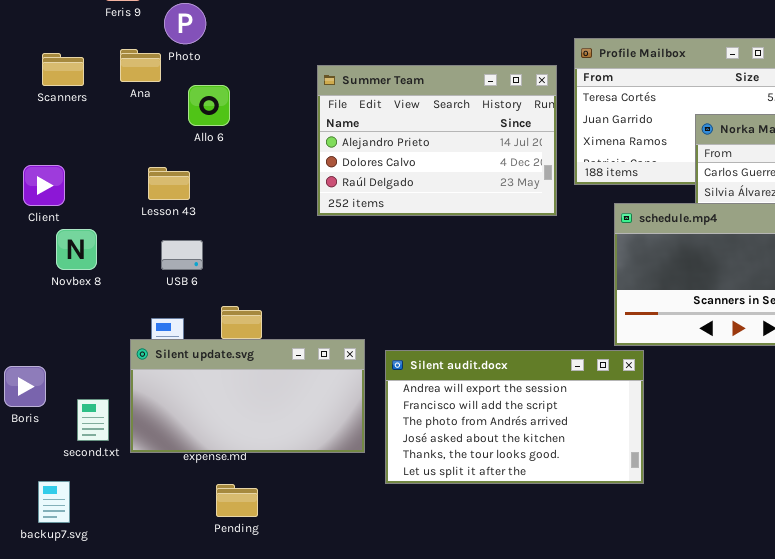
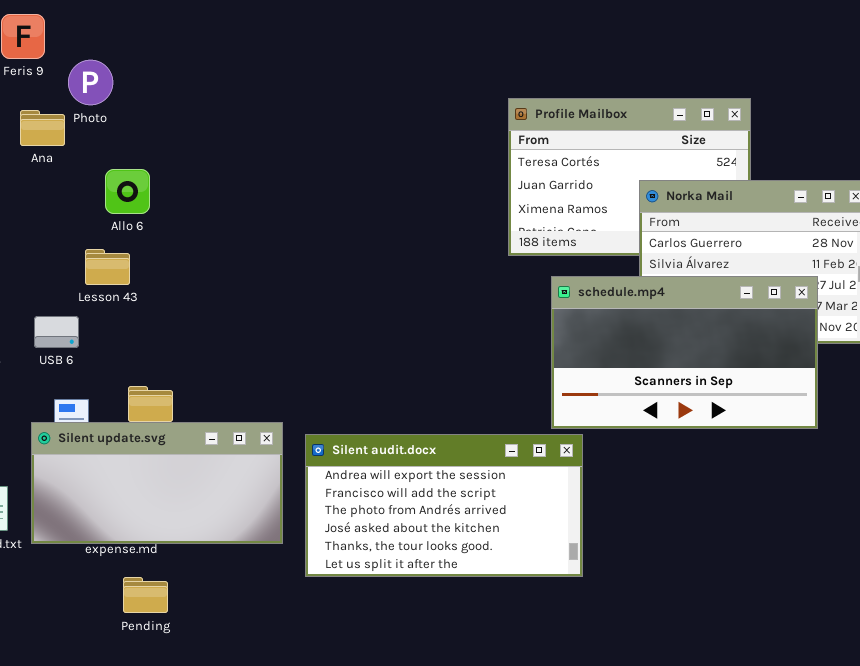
Summer Team: [317,65,557,216] -> none, closed
Allo 6: [188,85,230,126] -> [105,169,150,214], moved
Lesson 43: [148,167,190,200] -> [85,249,130,285], moved
USB 6: [161,240,203,270] -> [34,316,79,348], moved

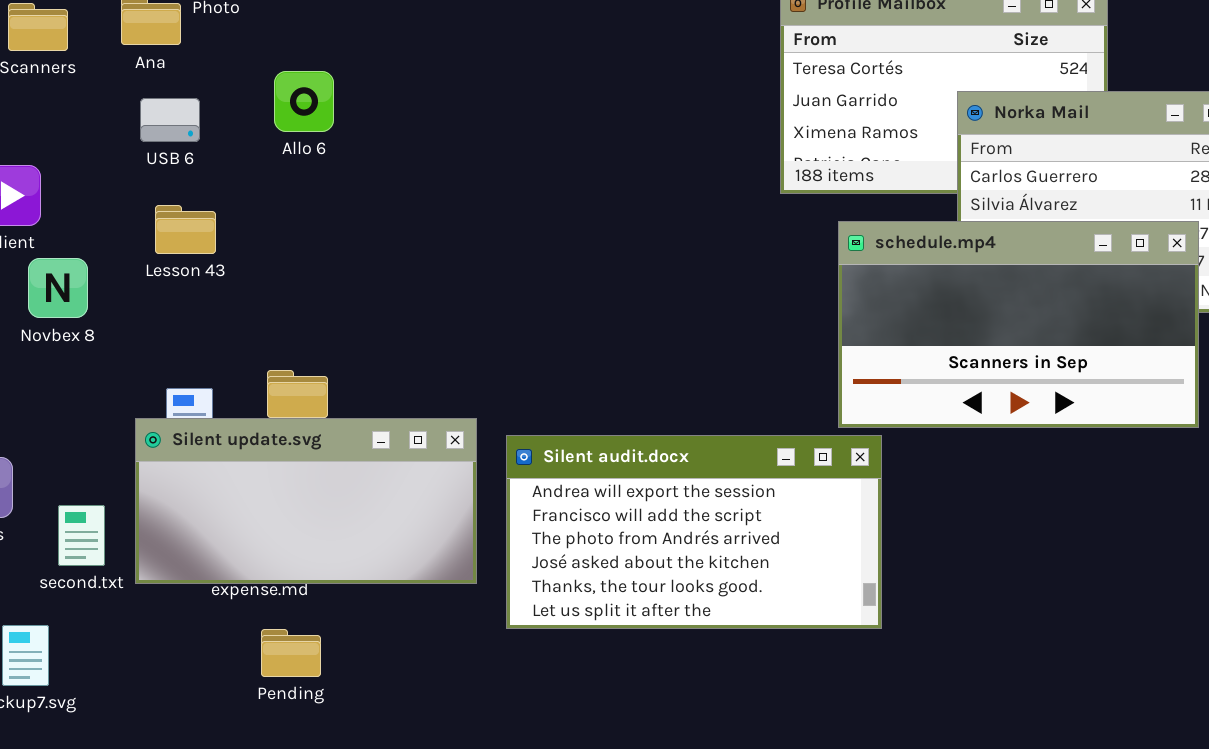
Allo 6: [105,169,150,214] -> [274,71,334,132], moved
Lesson 43: [85,249,130,285] -> [155,205,216,254], moved
USB 6: [34,316,79,348] -> [140,98,200,142], moved

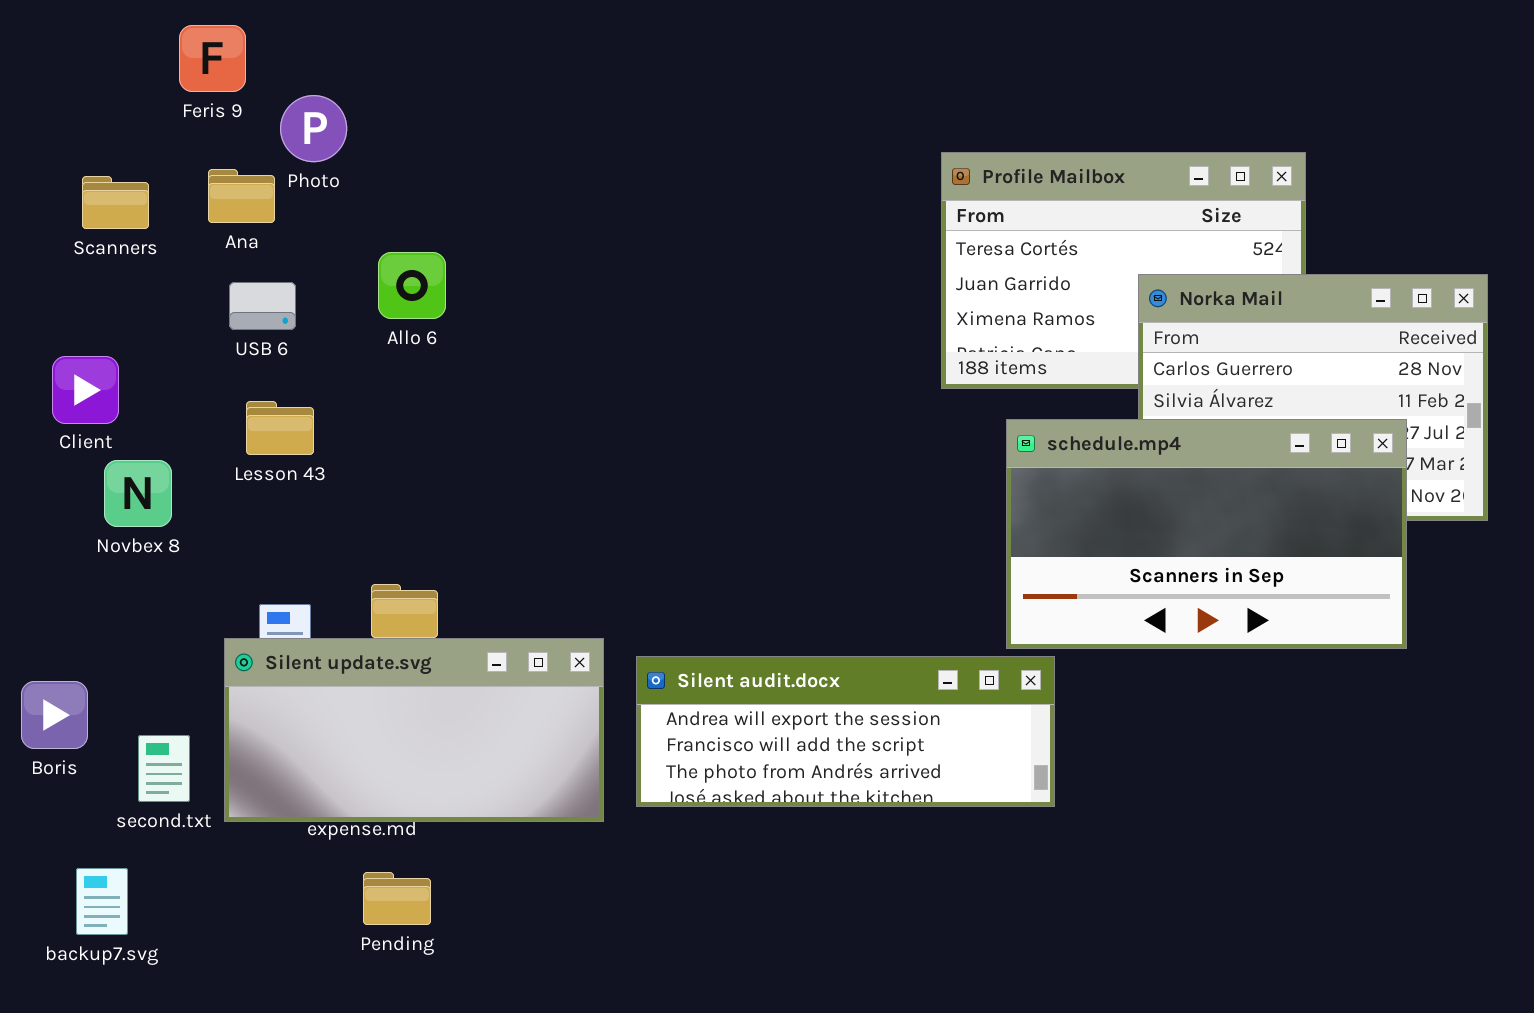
Silent audit.docx: [506,435,882,629] -> [636,656,1055,807], resized

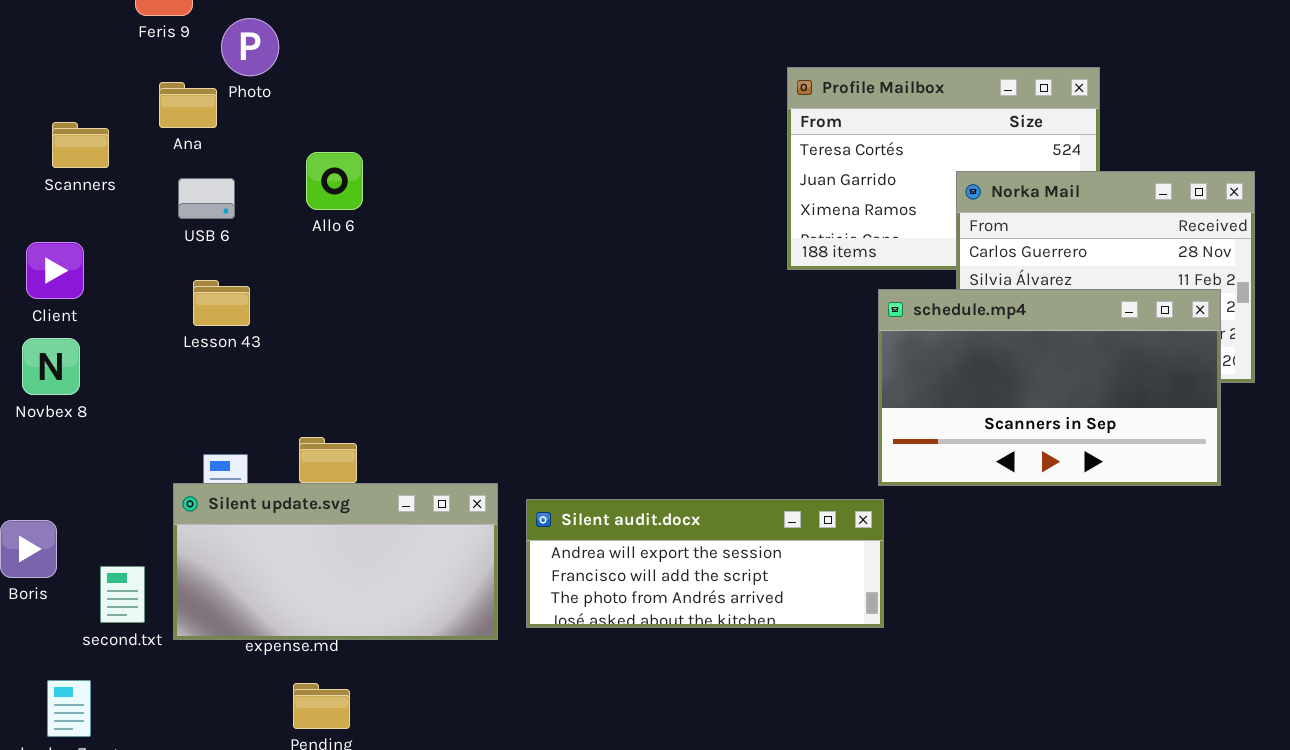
Scanners: [82,176,149,229] -> [52,122,109,168], moved
schedule.mp4: [1006,419,1407,649] -> [878,289,1221,486], moved
Novbex 8: [104,460,172,527] -> [22,338,80,395], moved

